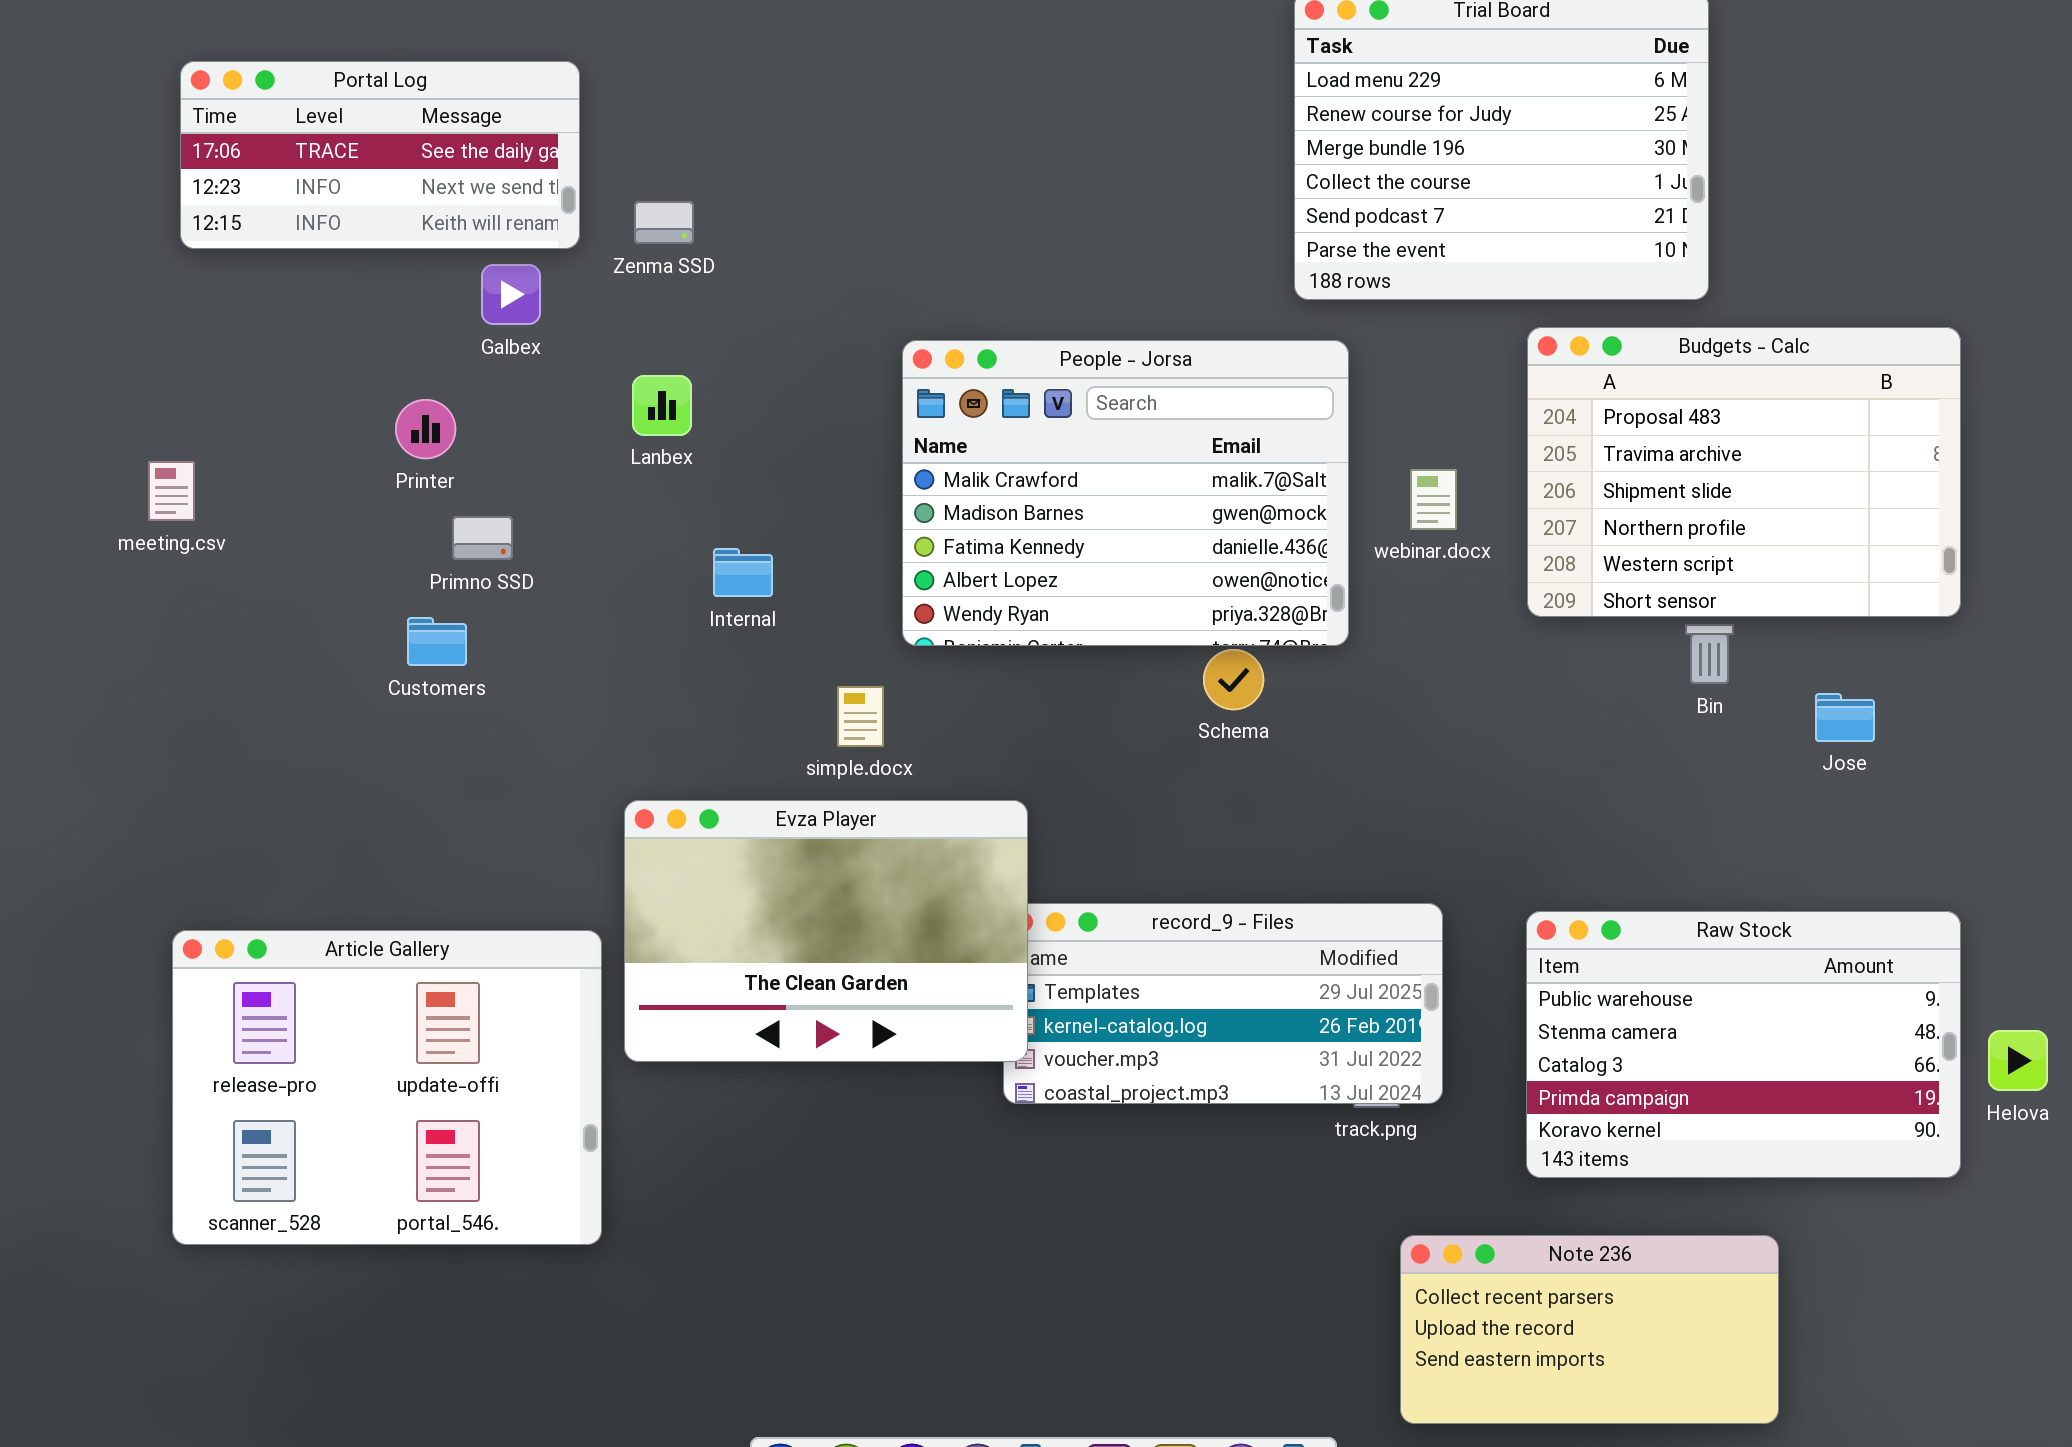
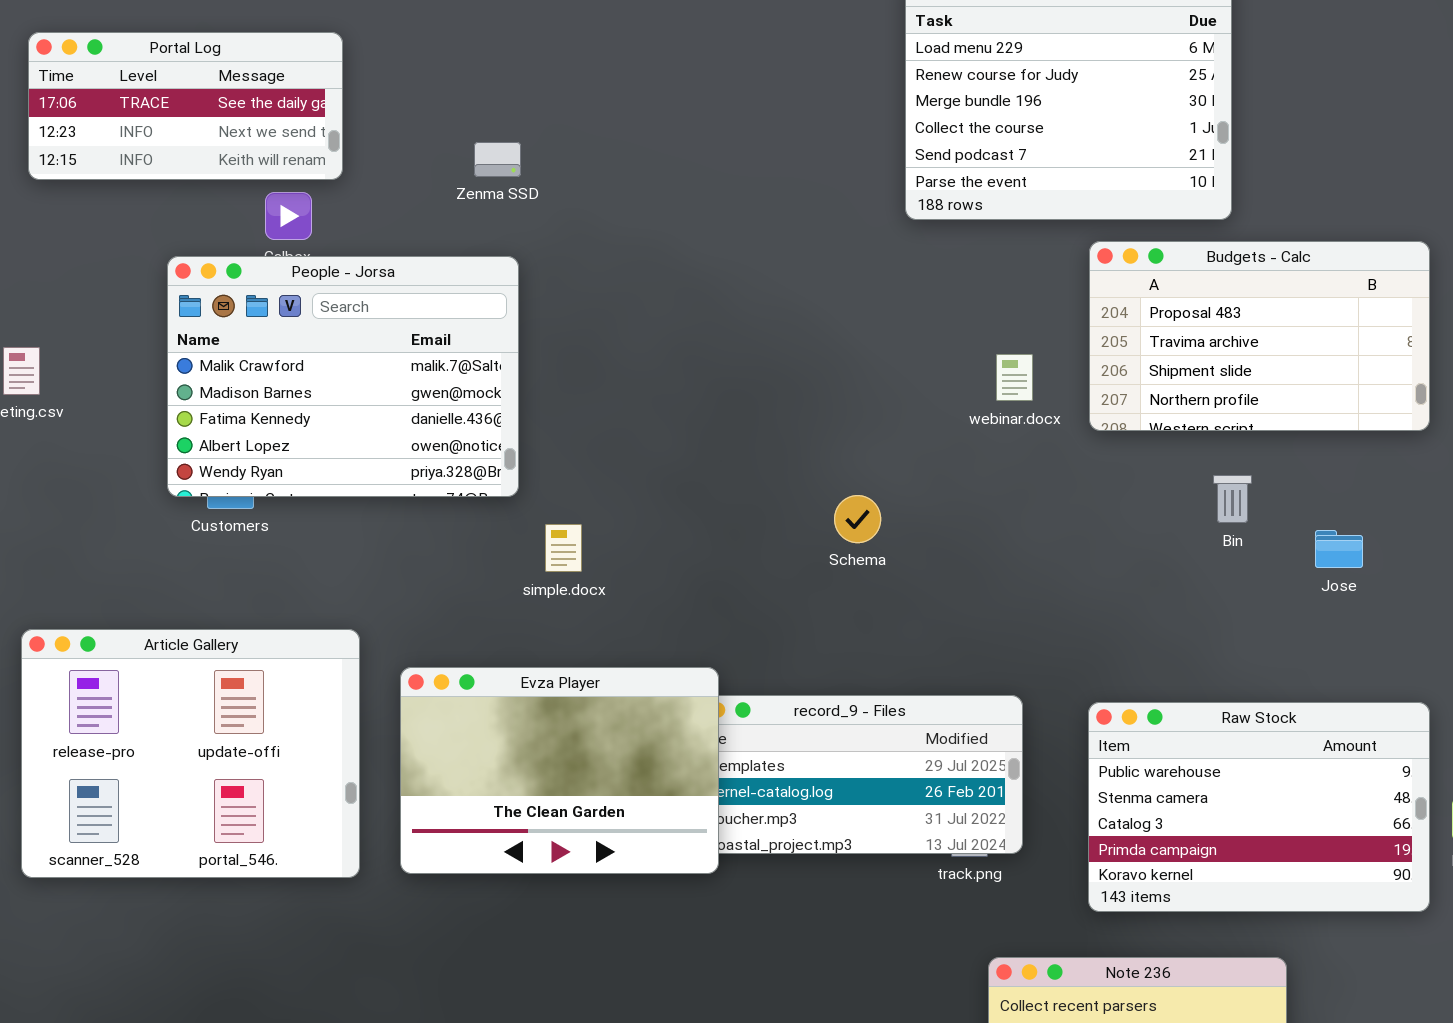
Zenma SSD: [634,201,694,244] -> [474,142,521,177], moved
Budgets - Calc: [1527,327,1961,617] -> [1089,241,1430,431], resized
People - Jorsa: [902,340,1349,646] -> [167,256,519,497], moved
Evza Player: [624,800,1028,1062] -> [400,667,719,874], moved
Article Gallery: [172,930,602,1245] -> [21,629,360,878], moved

